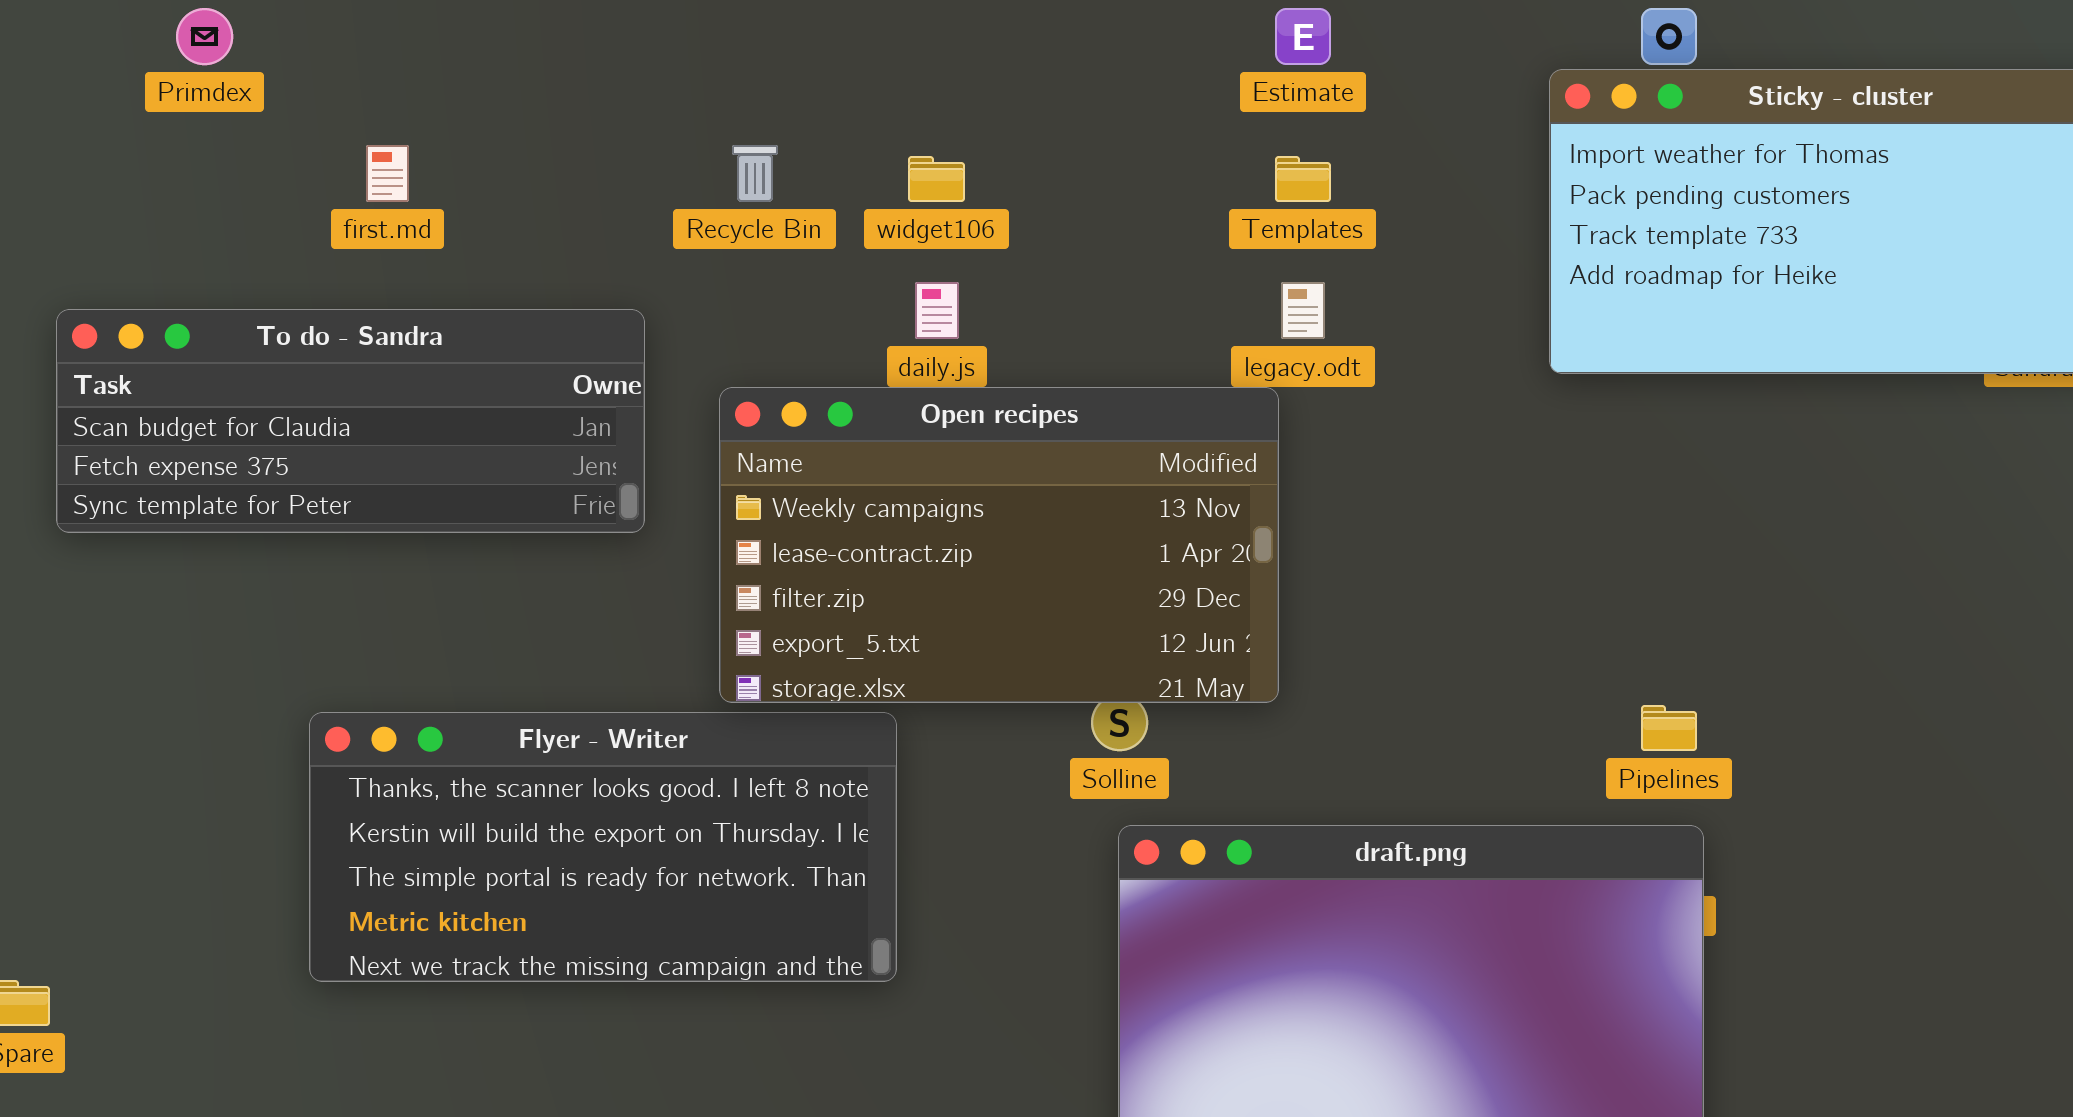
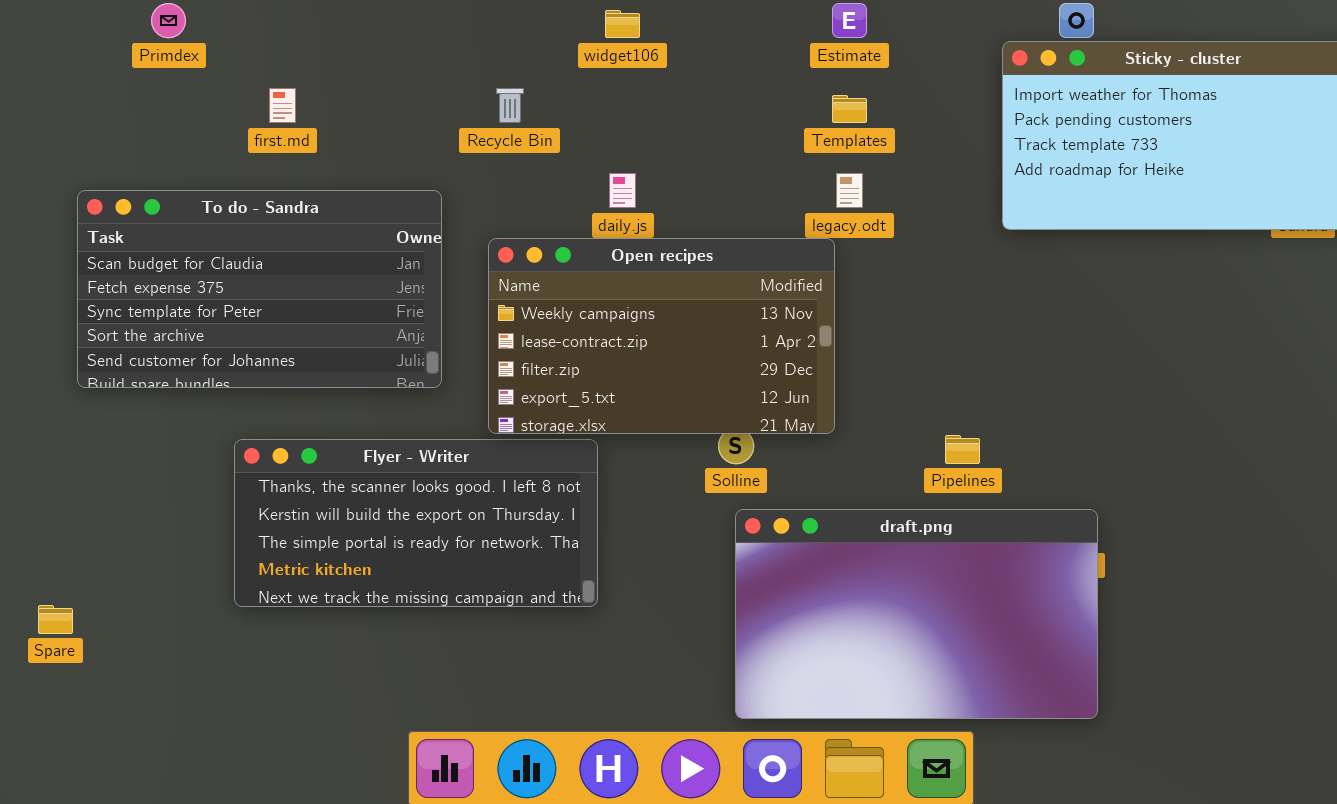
widget106: [908,156,965,202] -> [605,10,640,38], moved
To do - Sandra: [56,309,645,533] -> [77,190,442,388], resized
Pipelines: [1641,705,1697,751] -> [945,435,980,464], moved

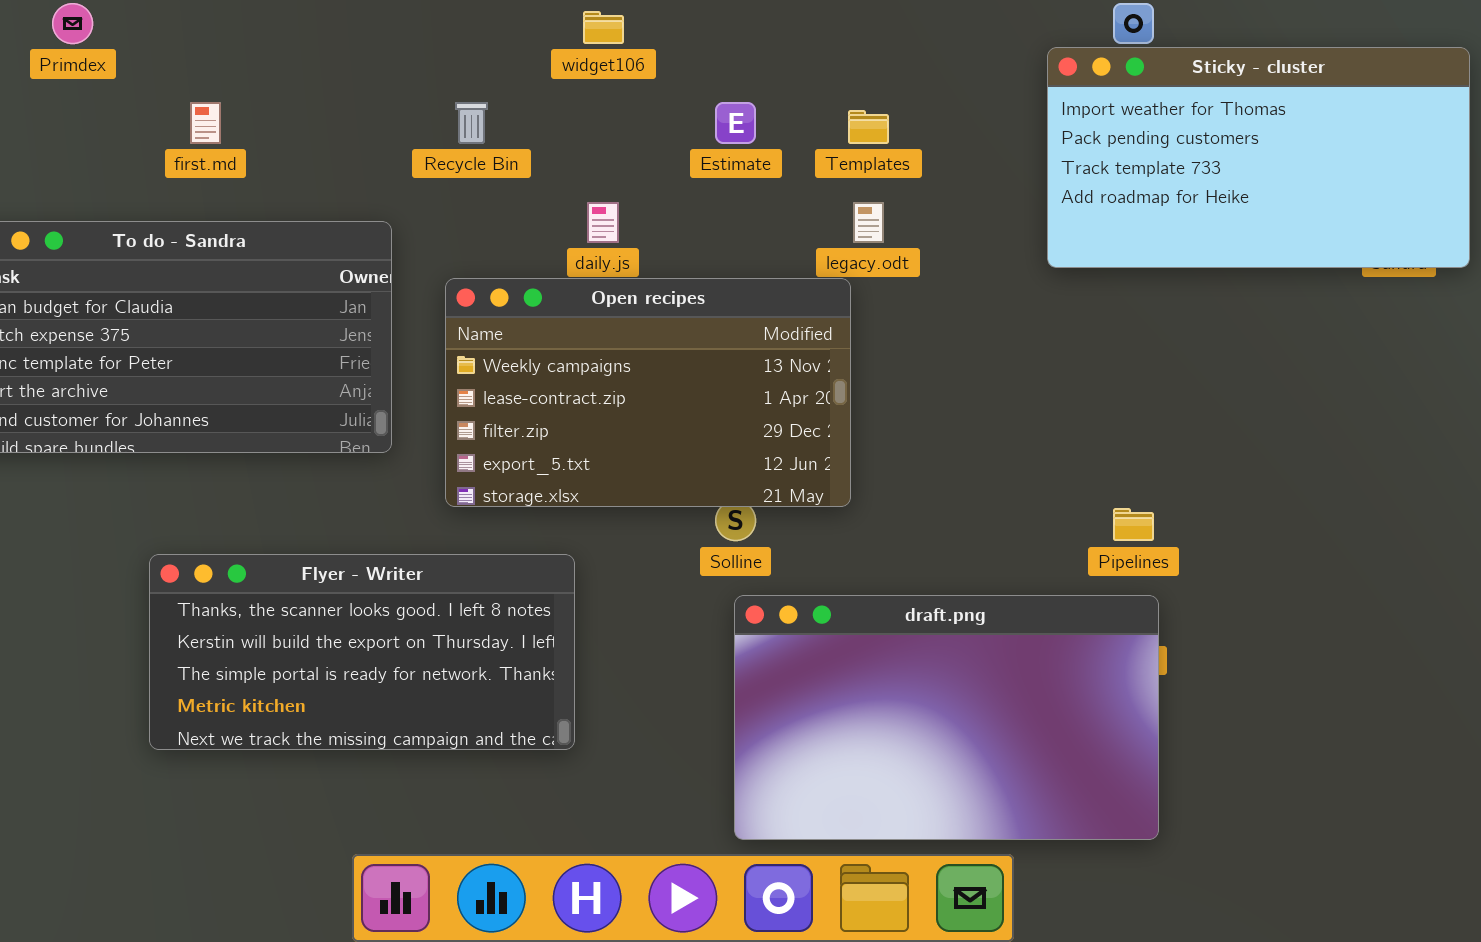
Estimate: [832,3,867,38] -> [715,102,756,144], moved
Pipelines: [945,435,980,464] -> [1113,508,1154,541], moved
Flyer - Writer: [234,439,598,607] -> [149,554,575,750], moved

